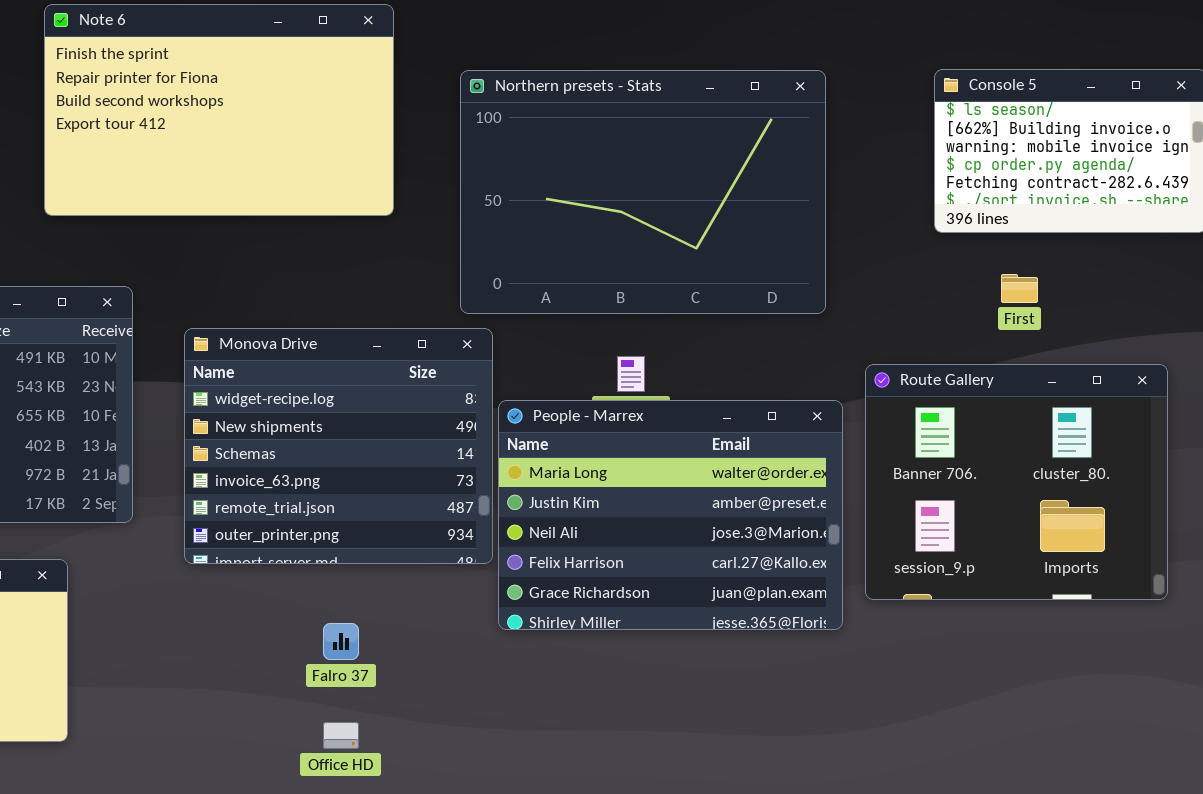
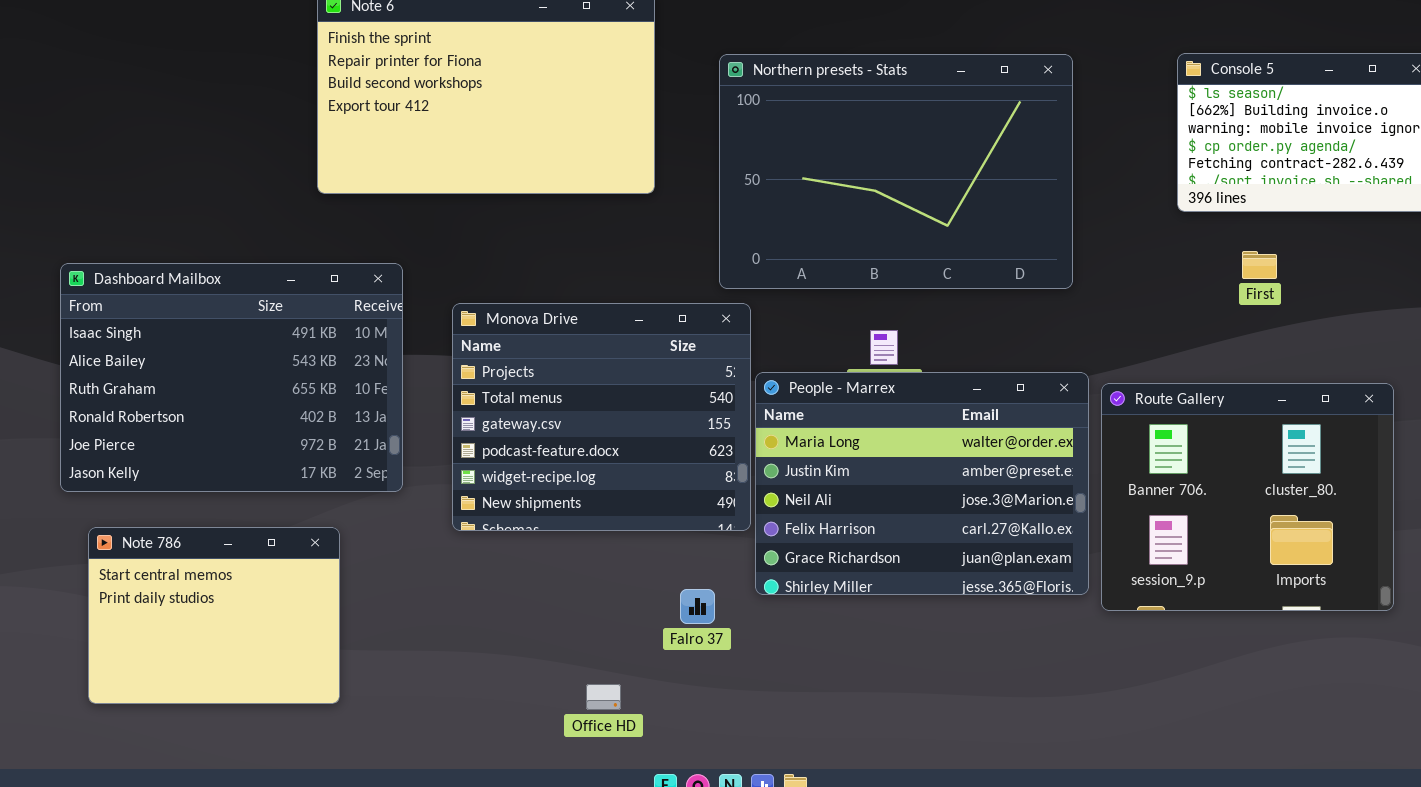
Monova Drive: [184,328,493,564] -> [452,303,751,531], scrolled up 4 rows
Route Gallery: [865,364,1168,600] -> [1101,383,1394,611], moved
Falro 37: [323,623,359,660] -> [680,589,715,624], moved

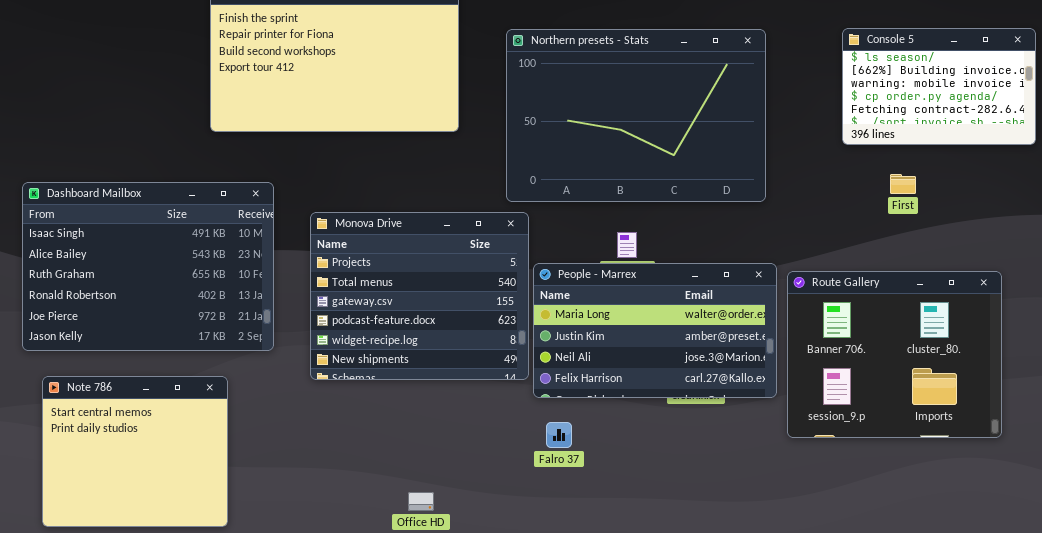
People - Marrex: [755,372,1089,595] -> [533,263,777,398], resized
Note 786: [88,527,340,704] -> [42,376,228,527], resized
Falro 37: [680,589,715,624] -> [546,422,572,448], moved

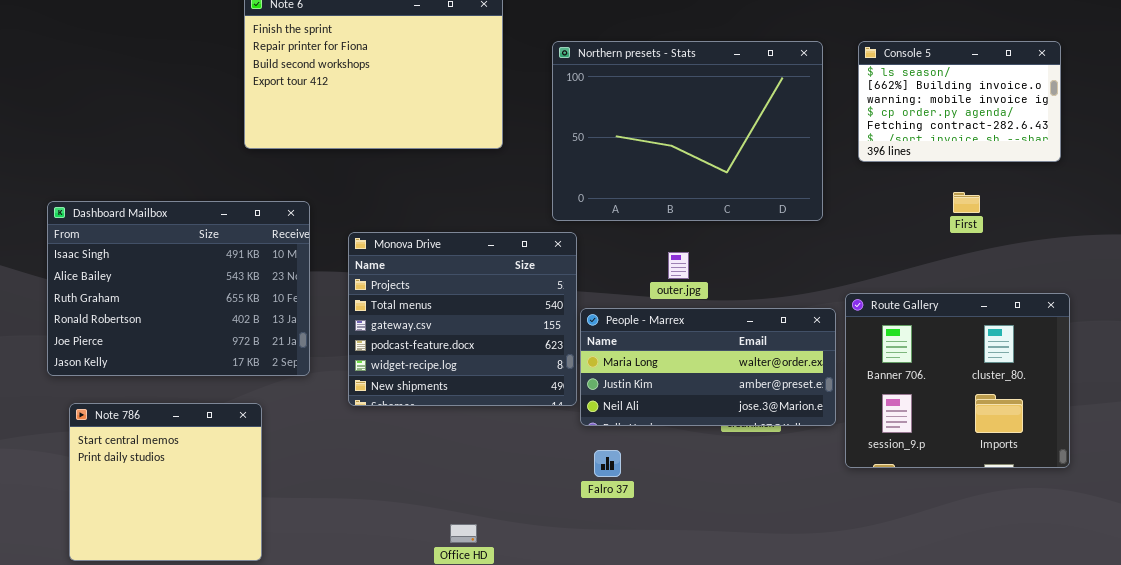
Console 5: [842,28,1036,145] -> [858,41,1061,162], moved
People - Marrex: [533,263,777,398] -> [580,308,836,426], resized

